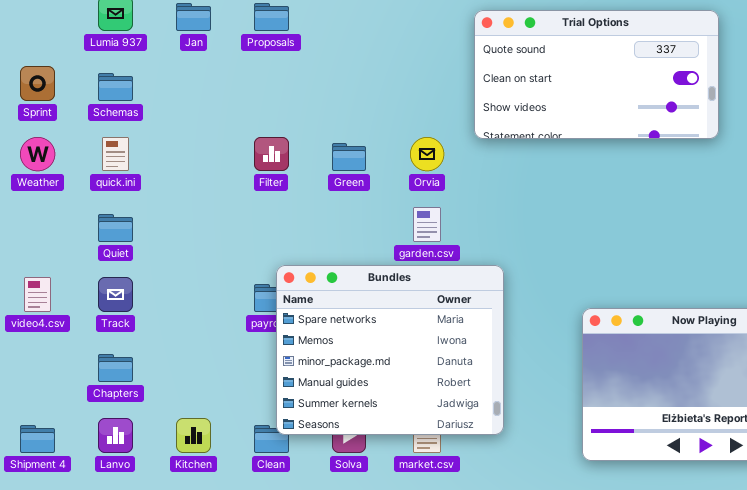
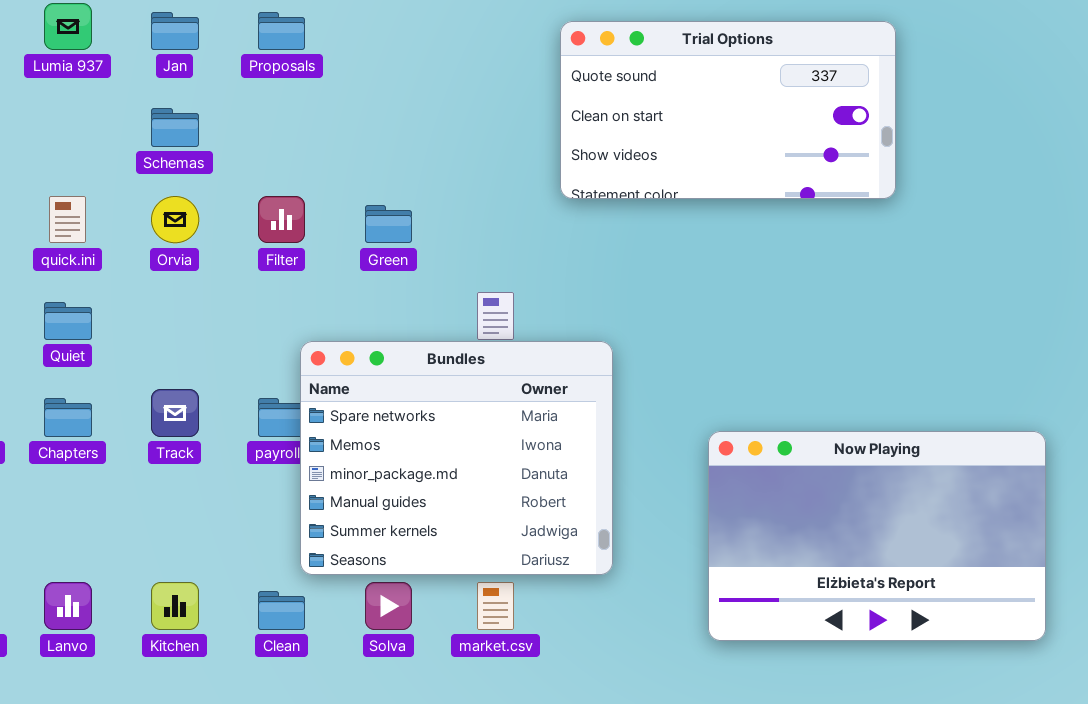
Schemas: [98,73,133,101] -> [151,108,199,147], moved
Orvia: [410,137,444,171] -> [151,196,199,243], moved
Bundles: [276,265,504,435] -> [300,341,613,575], moved
Track: [98,277,133,312] -> [151,389,199,437], moved
Chapters: [98,354,133,382] -> [44,398,92,437], moved

